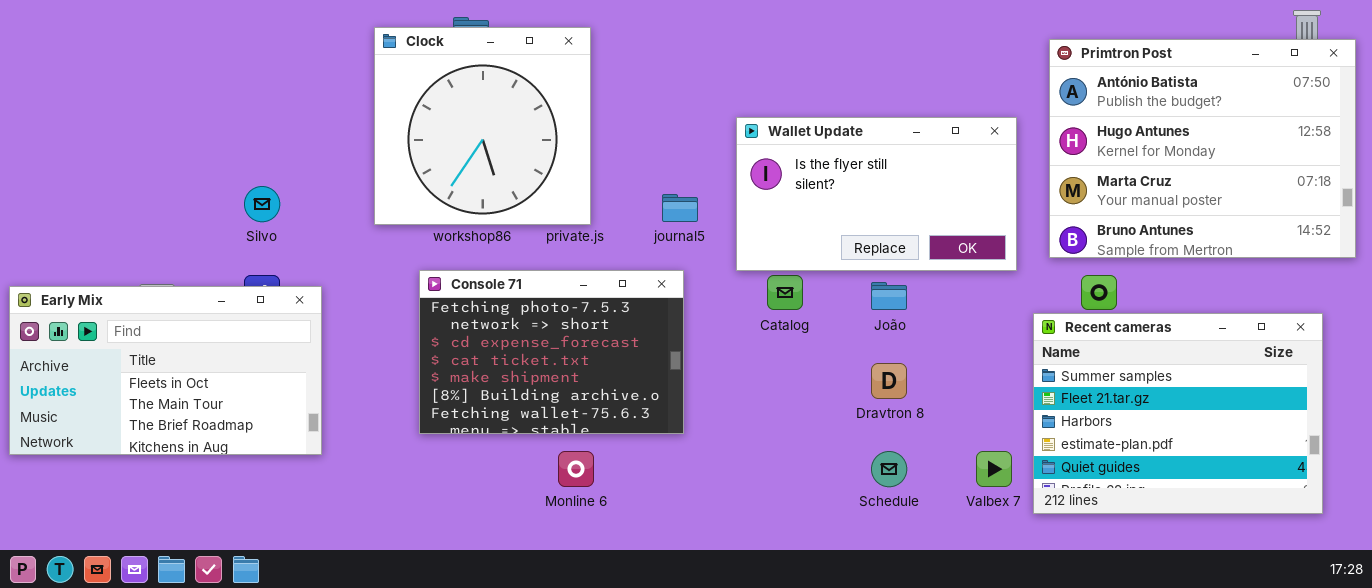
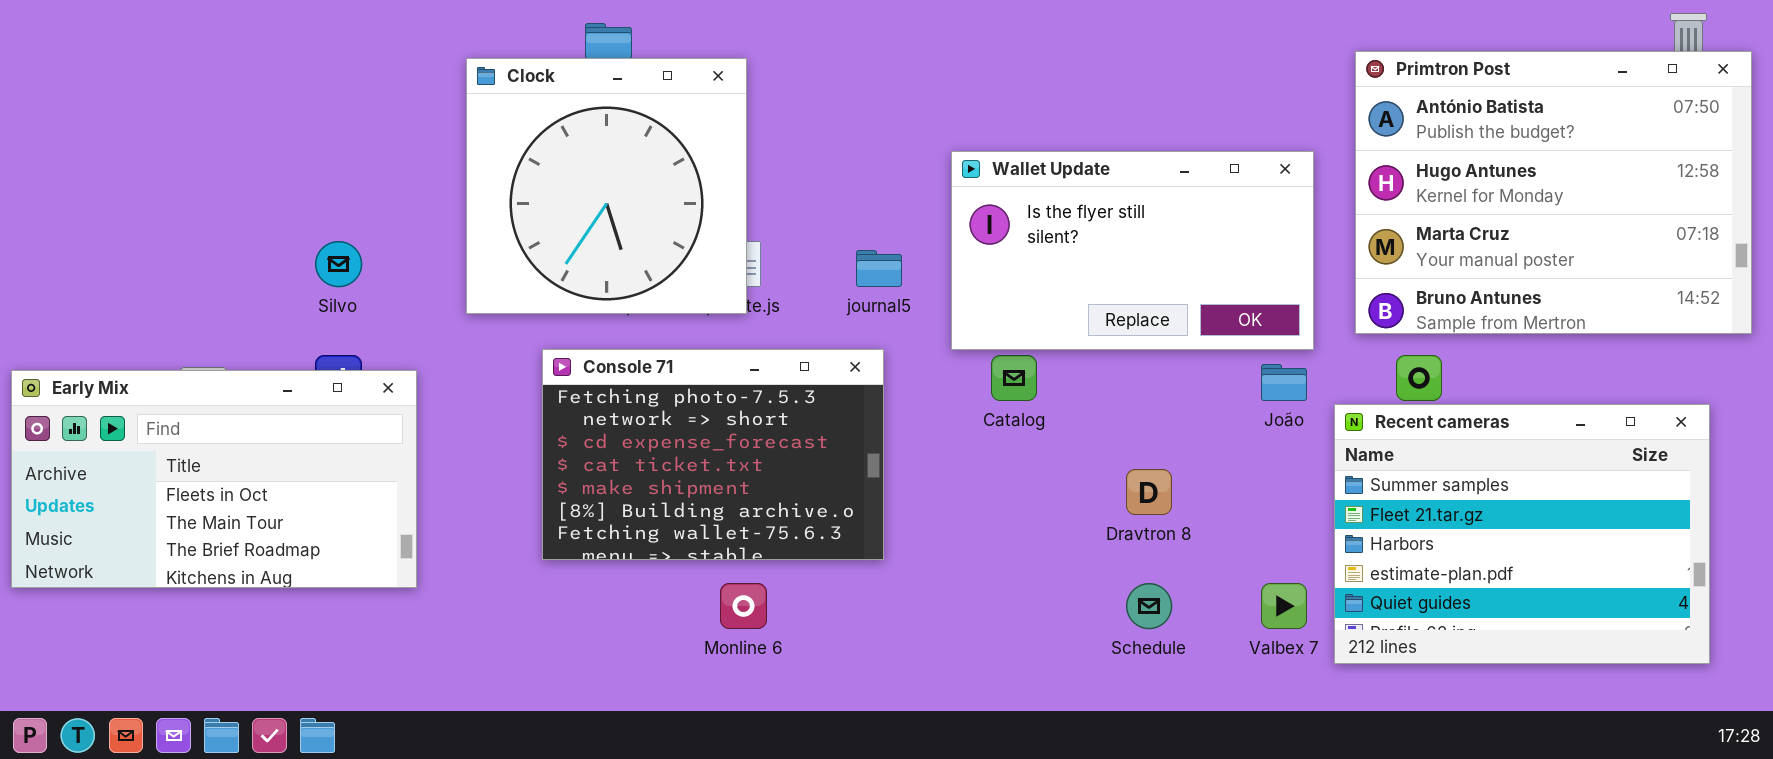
Clock: [374,27,591,225] -> [466,58,747,314], moved
João: [871,282,907,310] -> [1261,364,1307,401], moved

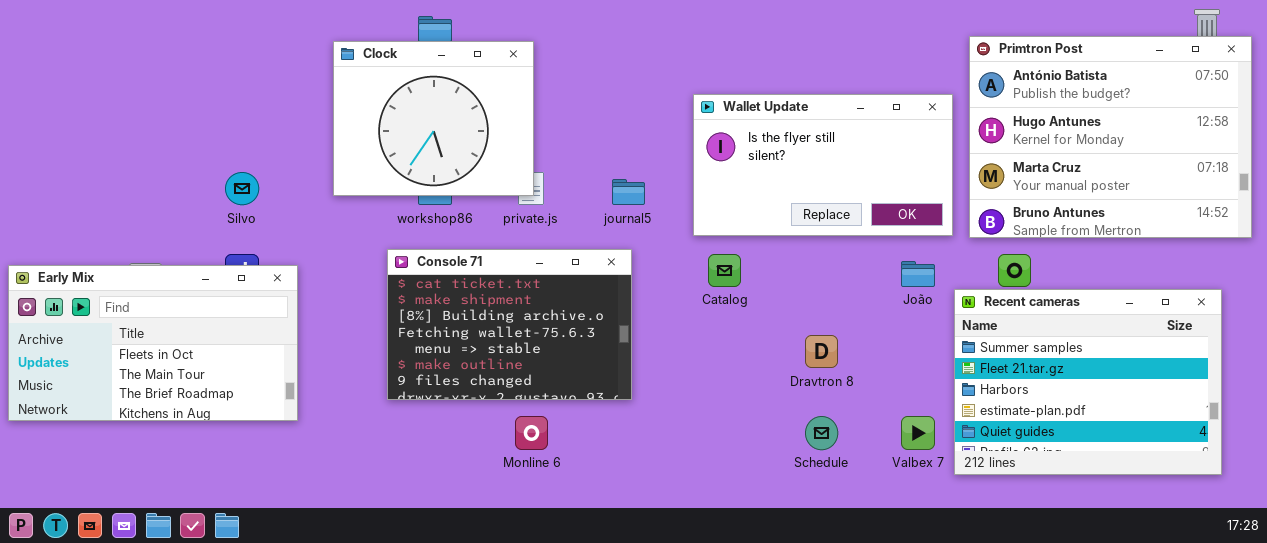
Clock: [466,58,747,314] -> [333,41,534,196], resized
Wallet Update: [951,151,1314,350] -> [693,94,953,236], moved
Console 71: [542,349,884,560] -> [387,249,632,400], scrolled down 3 rows

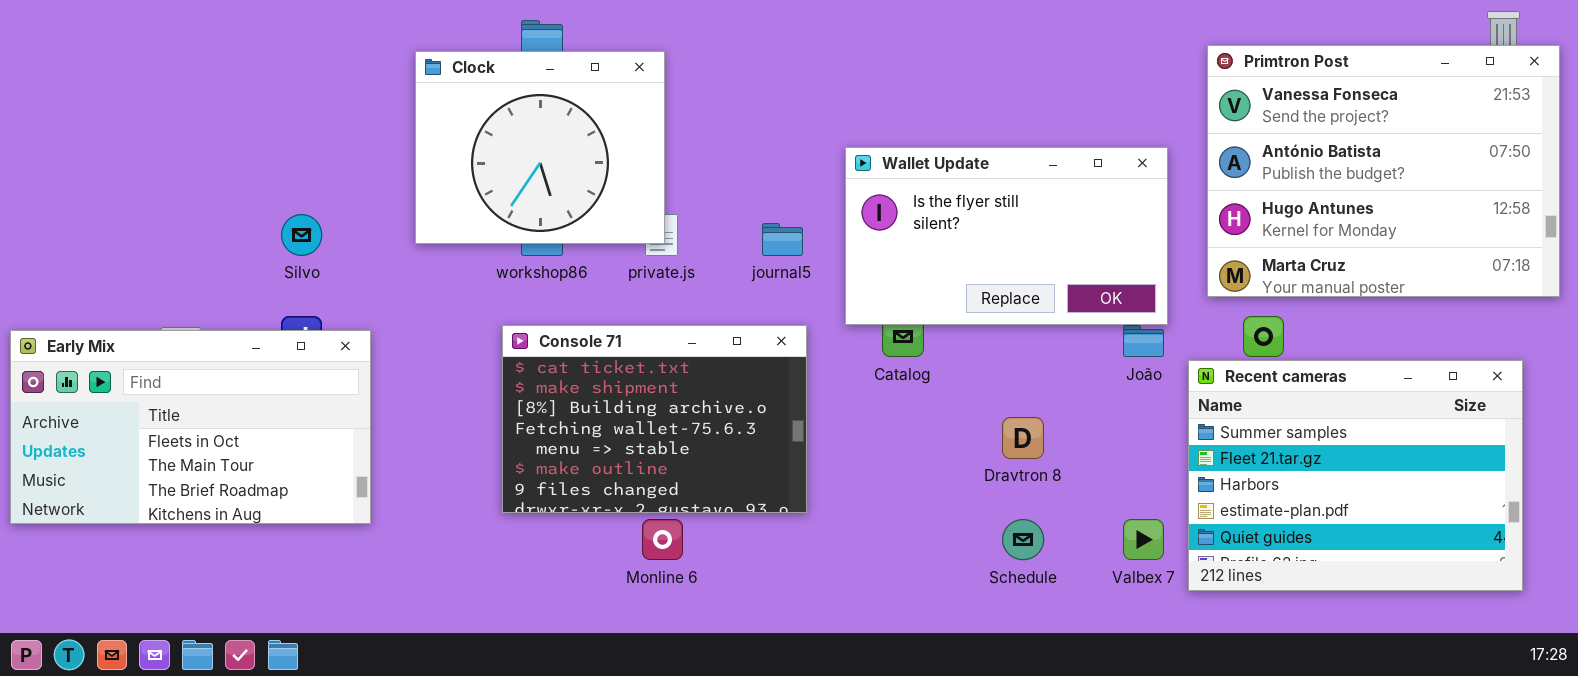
Primtron Post: [969,36,1252,238] -> [1207,45,1560,297], scrolled up 1 row
Wallet Update: [693,94,953,236] -> [845,147,1168,325], moved
Console 71: [387,249,632,400] -> [502,325,807,513], moved

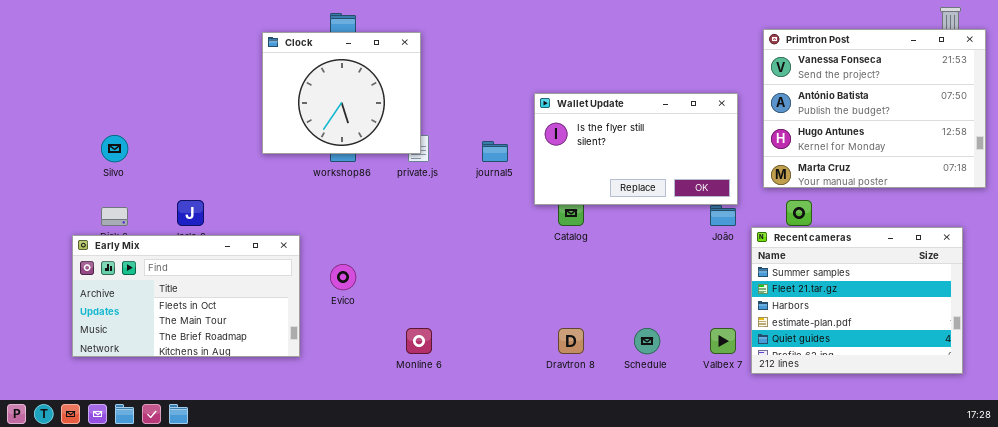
Silvo: [281,214,322,256] -> [101,135,128,162], moved
Console 71: [502,325,807,513] -> none, closed
Early Mix: [10,330,371,524] -> [72,235,300,357], moved
Dravtron 8: [1002,417,1044,459] -> [558,328,584,354], moved

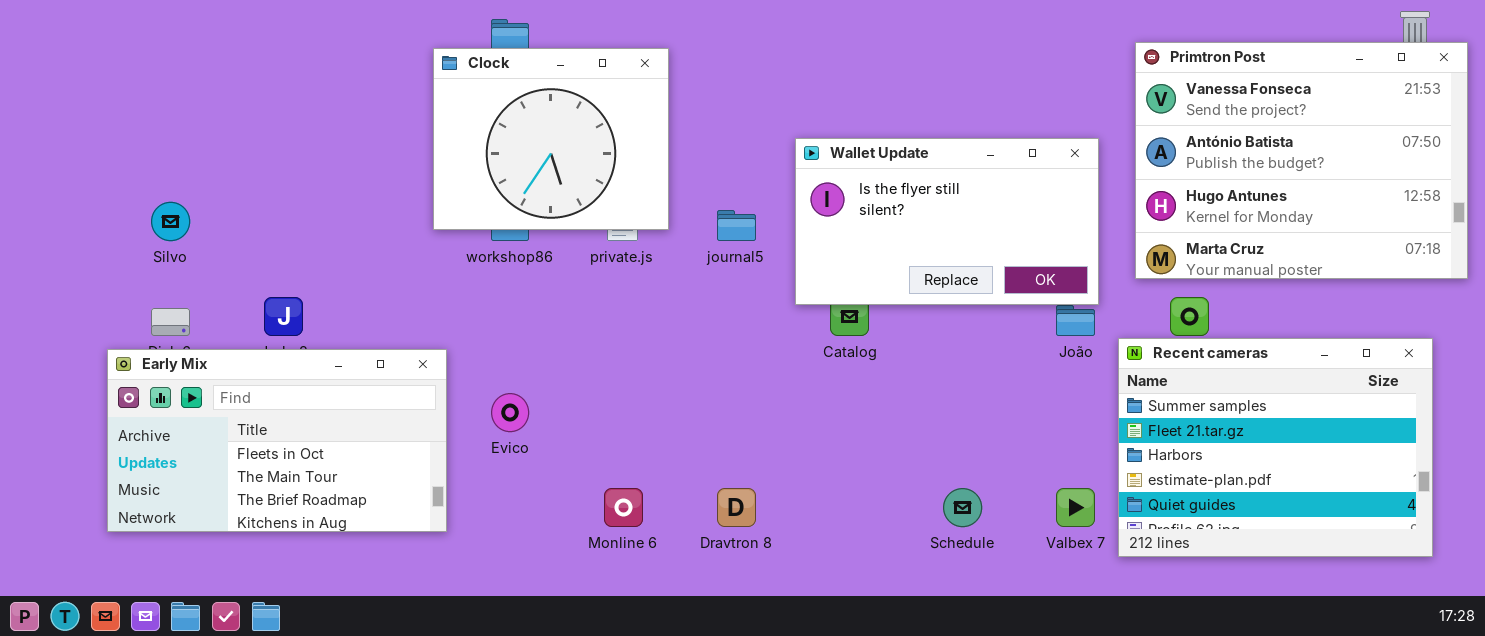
Clock: [262,32,421,154] -> [433,48,669,230], moved
Dravtron 8: [558,328,584,354] -> [717,488,756,527], moved

